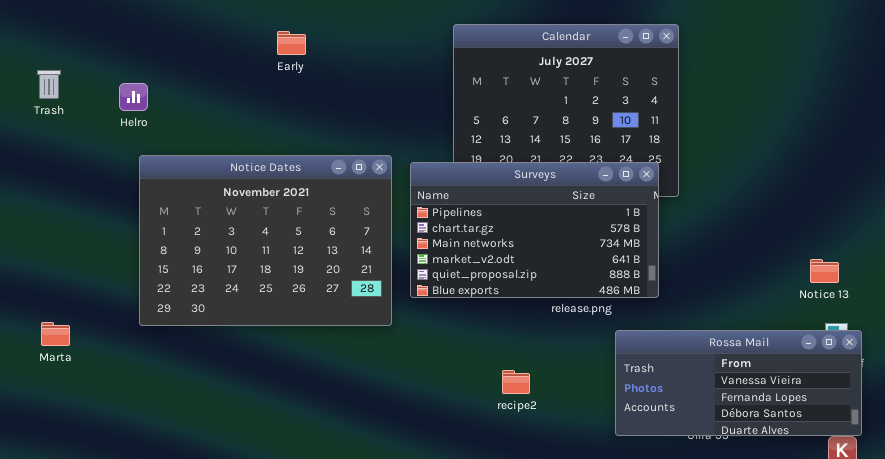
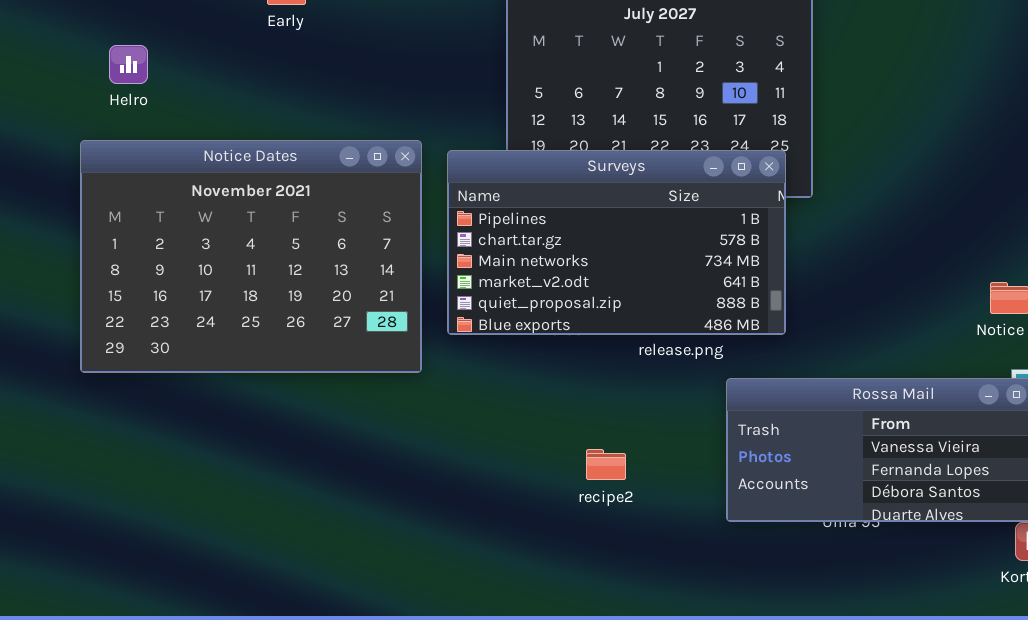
Helro: [119,83,148,111] -> [109,45,148,84], moved
recipe2: [502,370,530,394] -> [586,449,626,480], moved

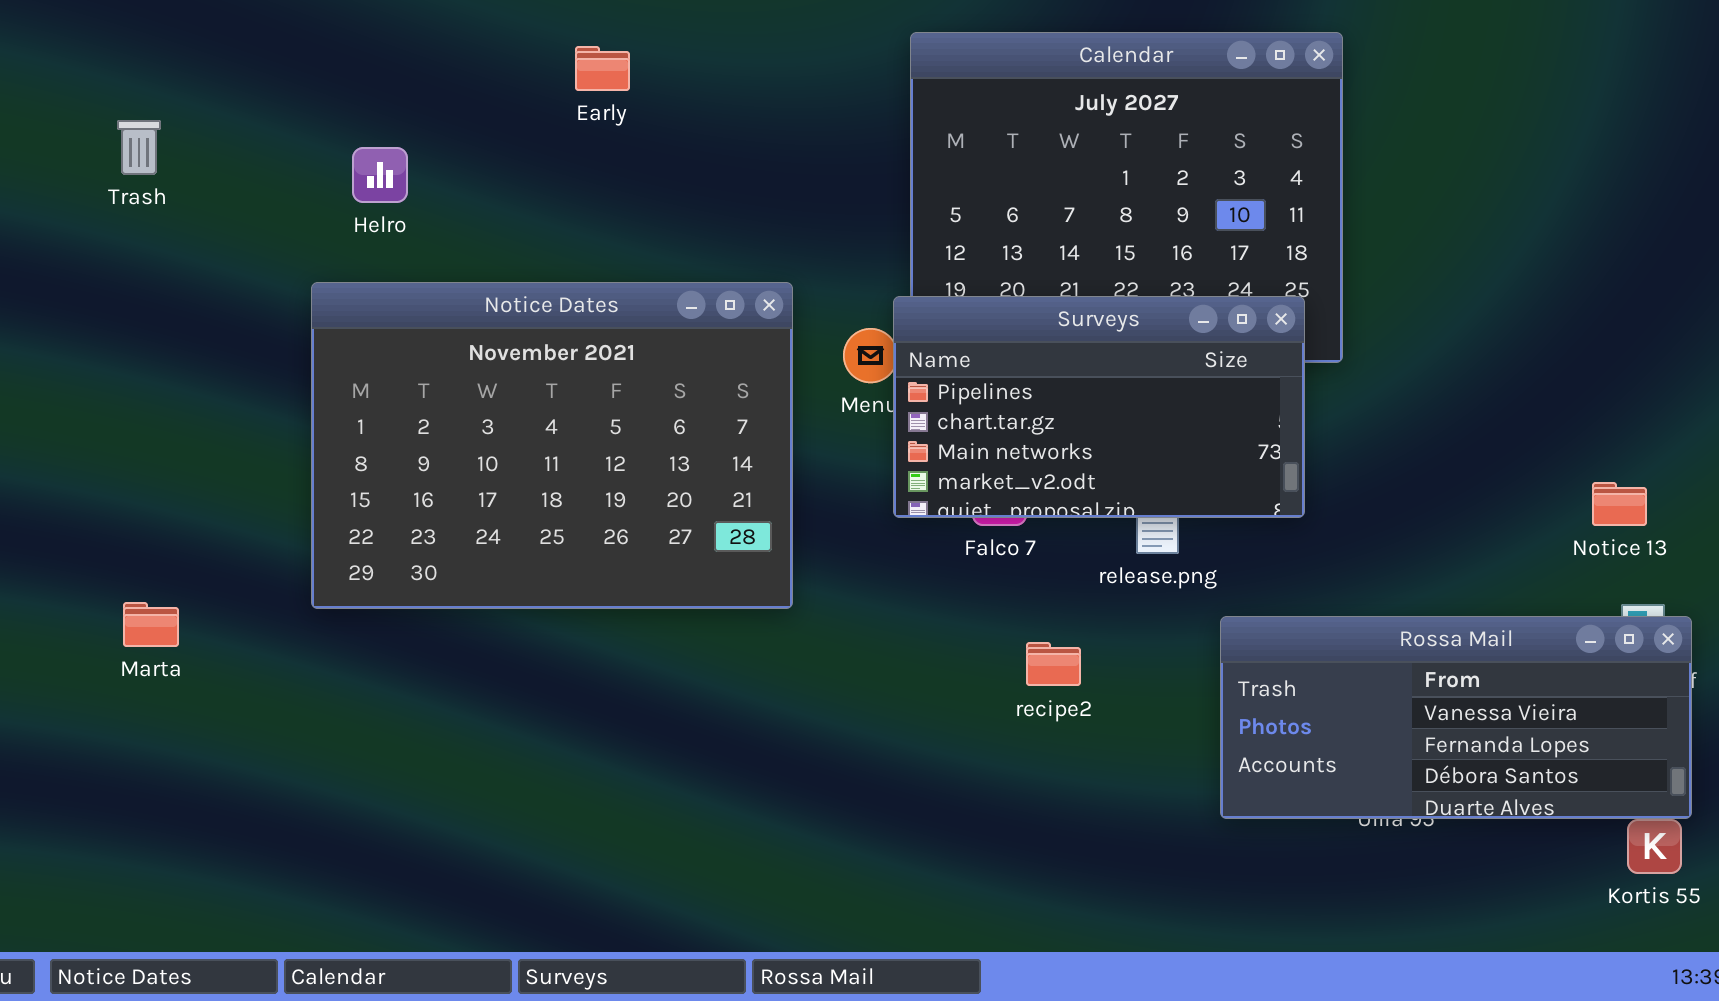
Surveys: [447,150,786,335] -> [893,296,1305,518], resized
recipe2: [586,449,626,480] -> [1026,642,1081,686], moved

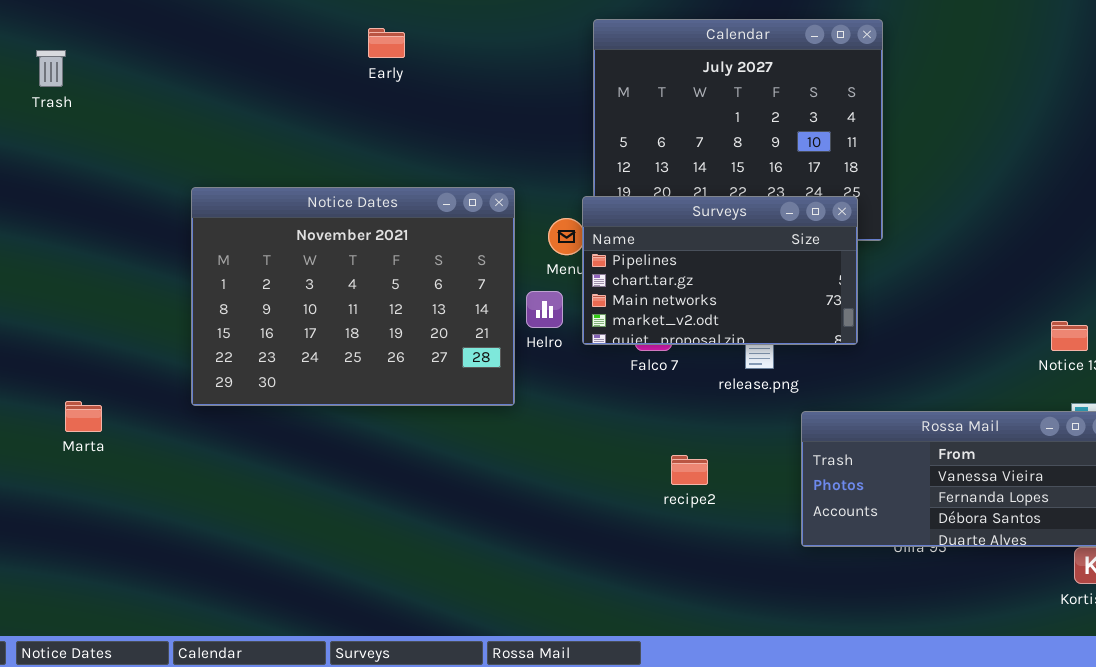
Trash: [117,120,161,175] -> [36,50,66,87], moved
Helro: [352,147,408,203] -> [526,291,563,328], moved
recipe2: [1026,642,1081,686] -> [671,455,708,485], moved

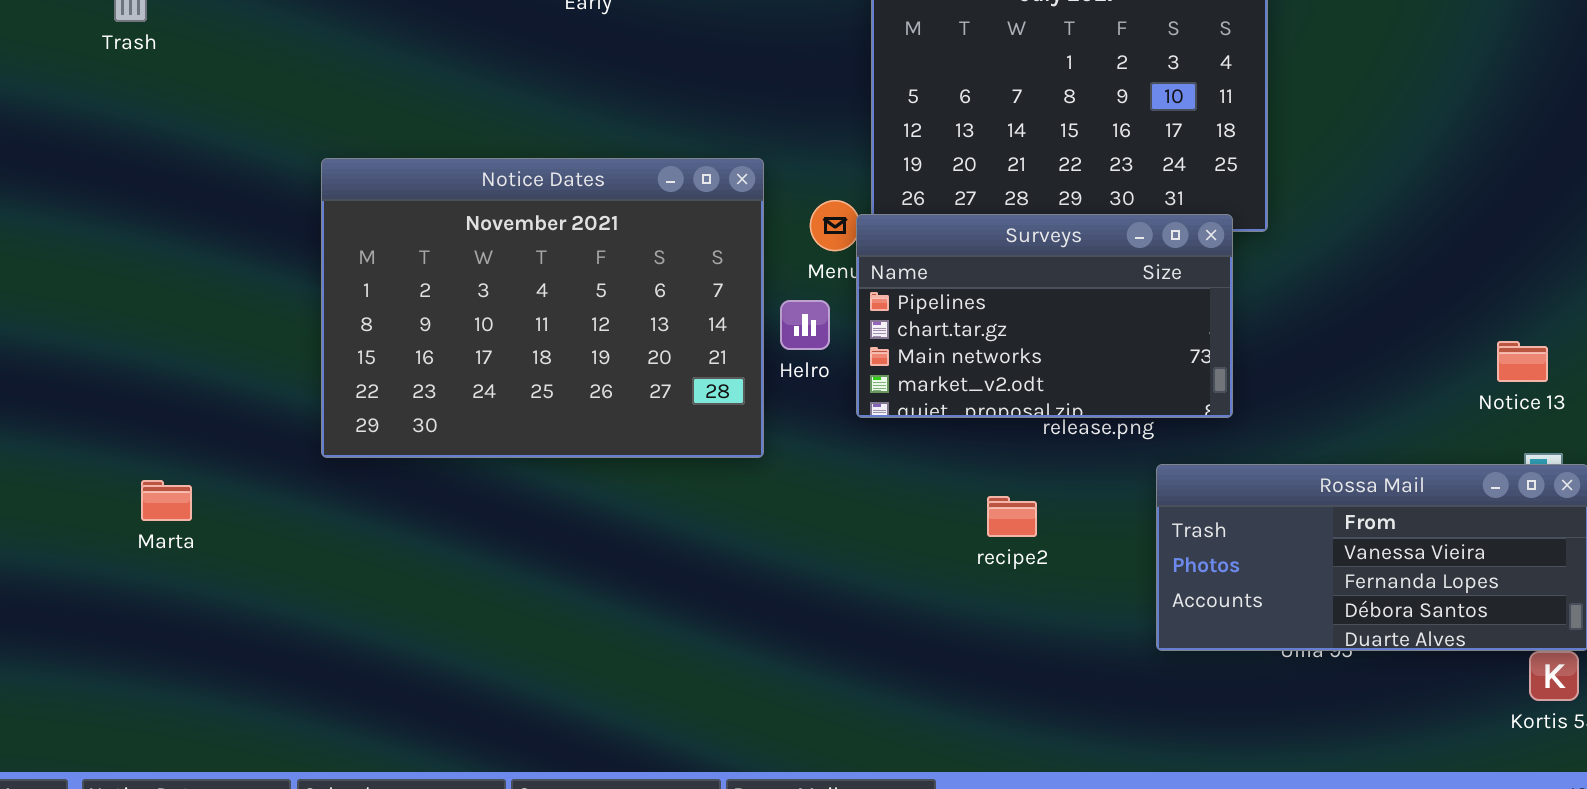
Surveys: [582,196,858,345] -> [856,214,1233,418], moved
Marta: [65,401,102,432] -> [141,480,192,521], moved
recipe2: [671,455,708,485] -> [987,496,1037,537], moved

